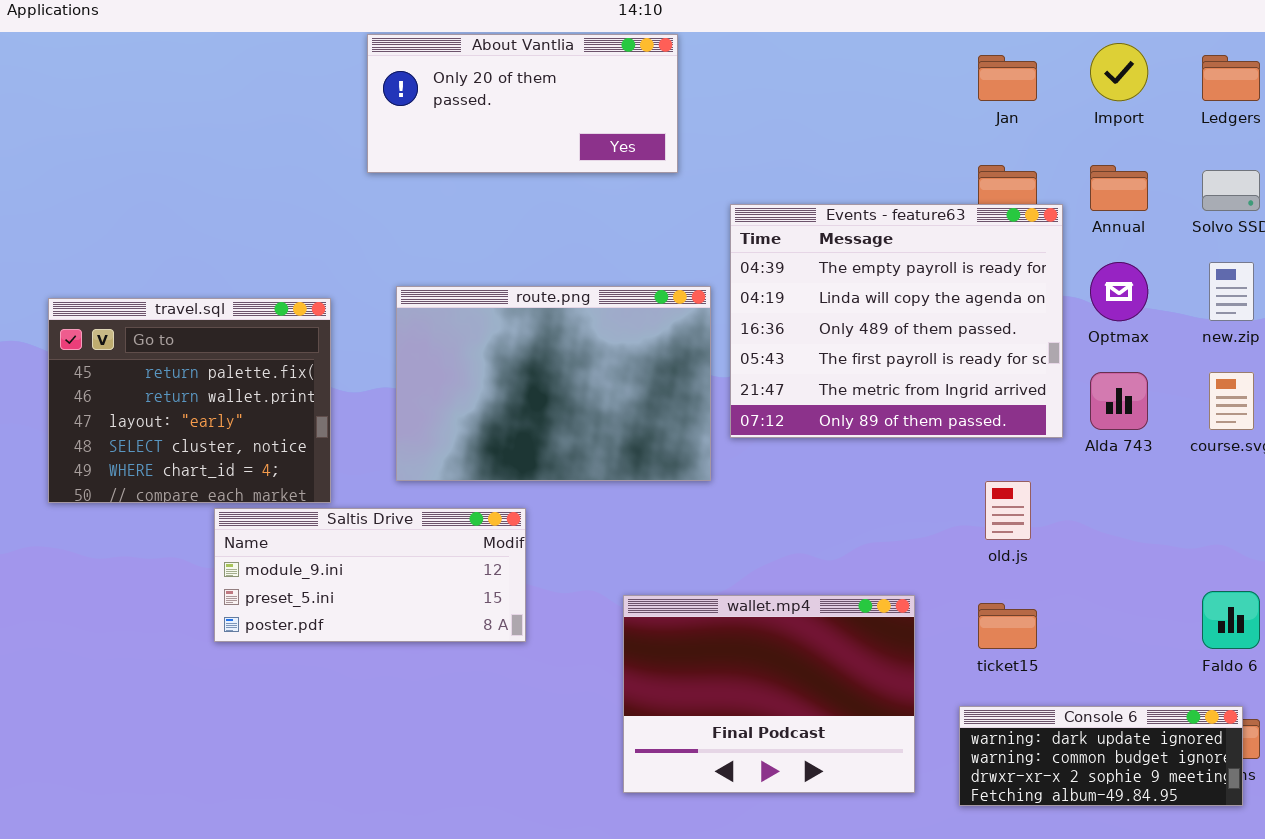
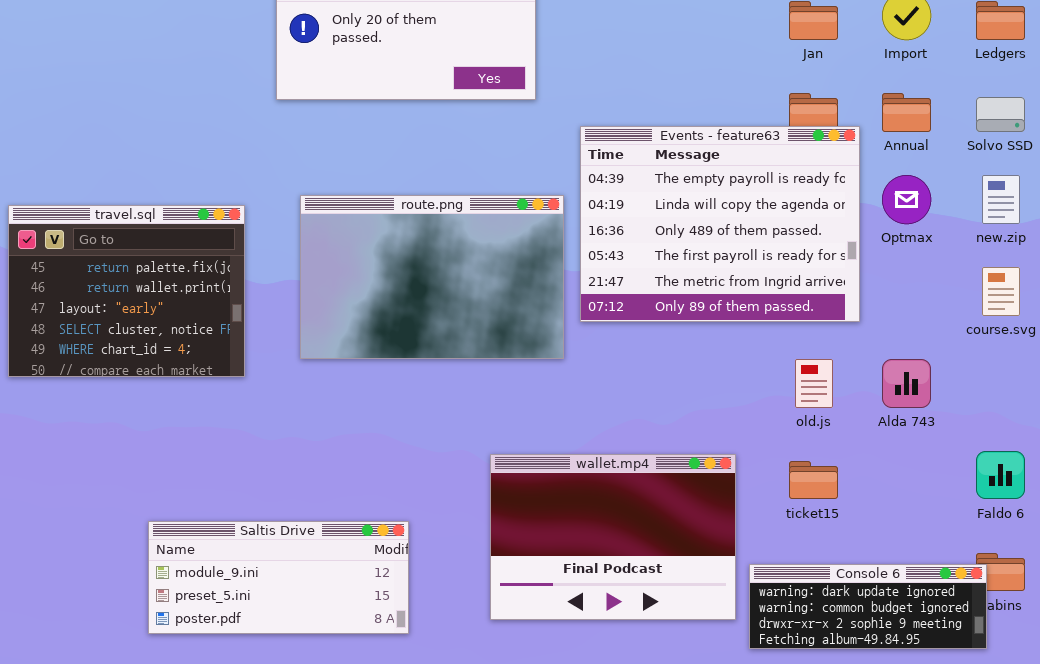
Alda 743: [1090,372,1148,430] -> [882,359,931,408], moved
Saltis Drive: [214,508,526,642] -> [148,521,409,634], moved
Console 6: [959,706,1243,806] -> [749,564,987,649], moved

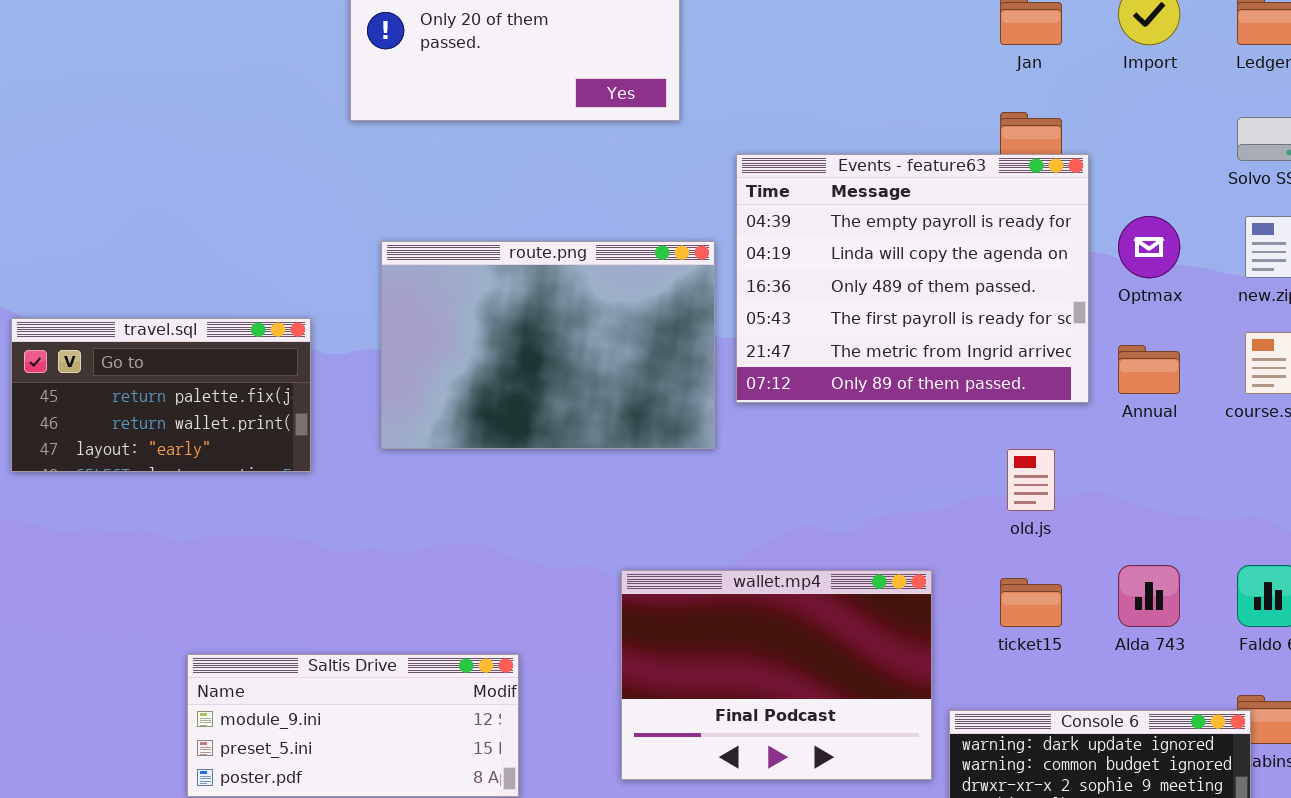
Annual: [882,93,931,132] -> [1118,345,1180,394], moved
travel.sql: [8,205,245,377] -> [11,318,311,472], resized
Alda 743: [882,359,931,408] -> [1118,565,1180,627], moved

